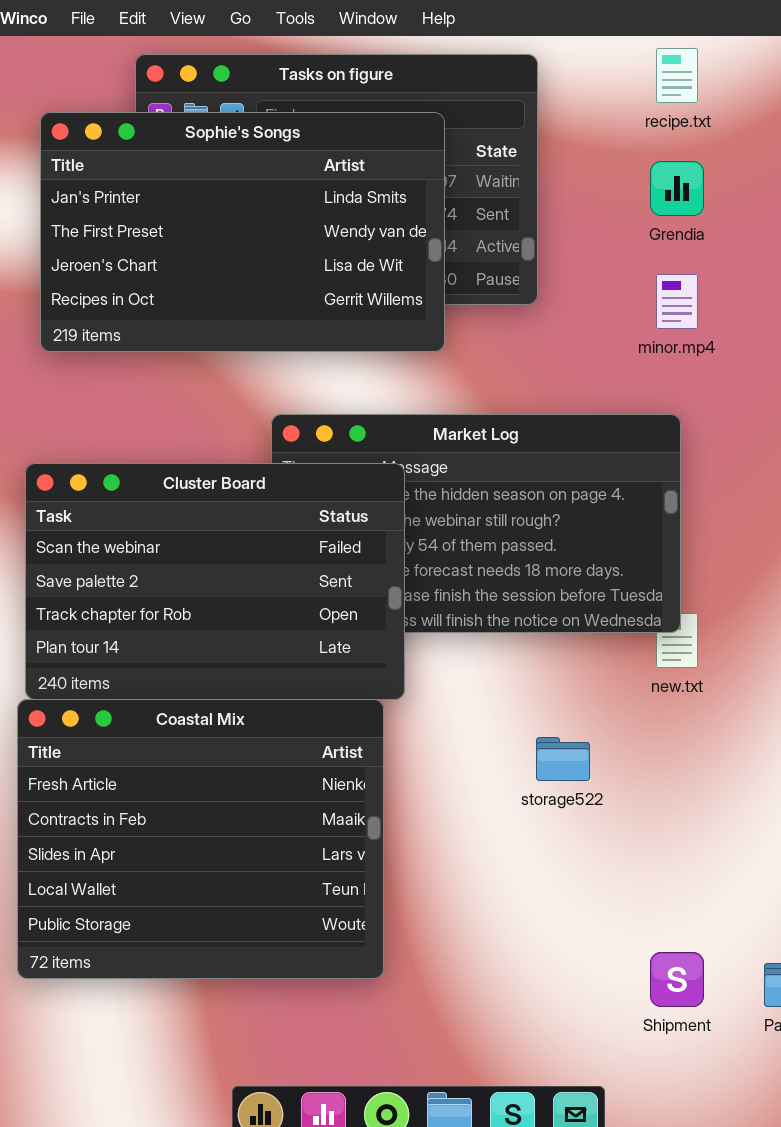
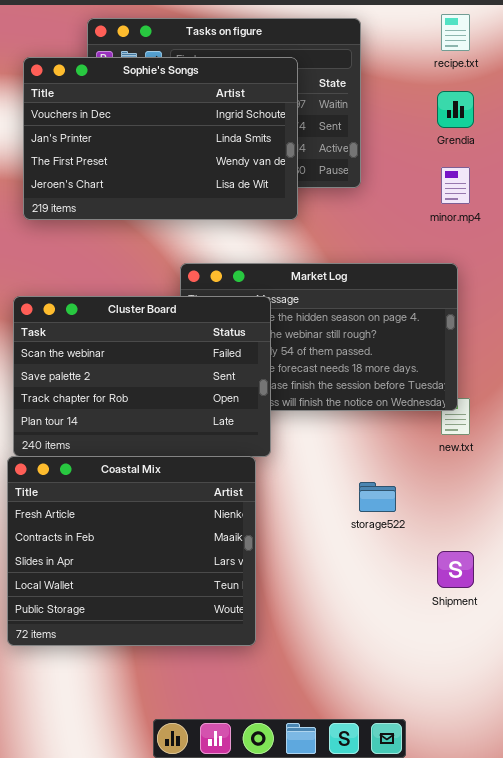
Sophie's Songs: [40,112,445,352] -> [23,57,298,220], scrolled up 1 row
Shipment: [650,952,704,1007] -> [437,551,474,588], moved

